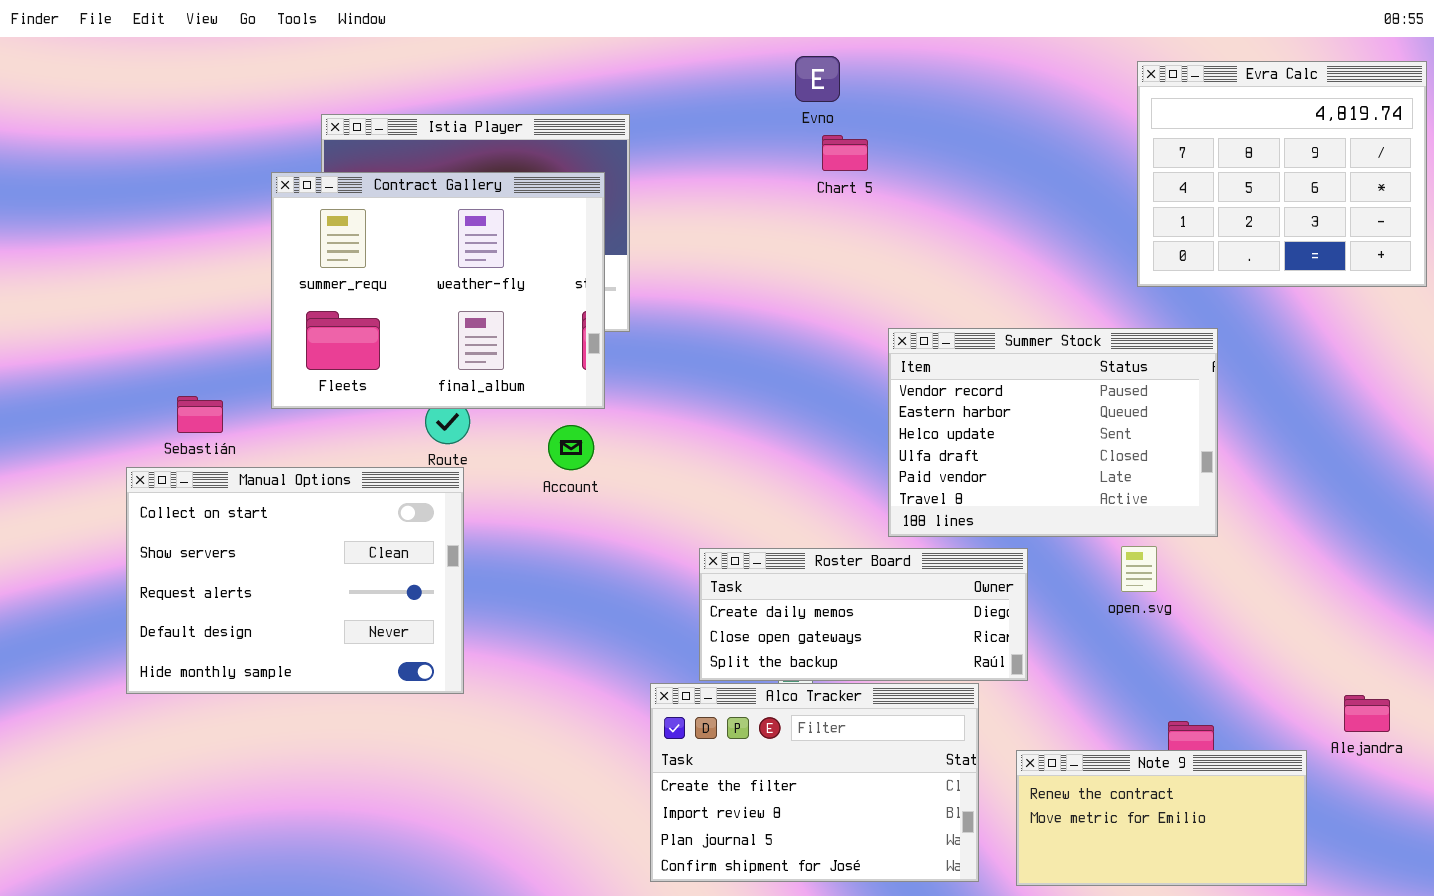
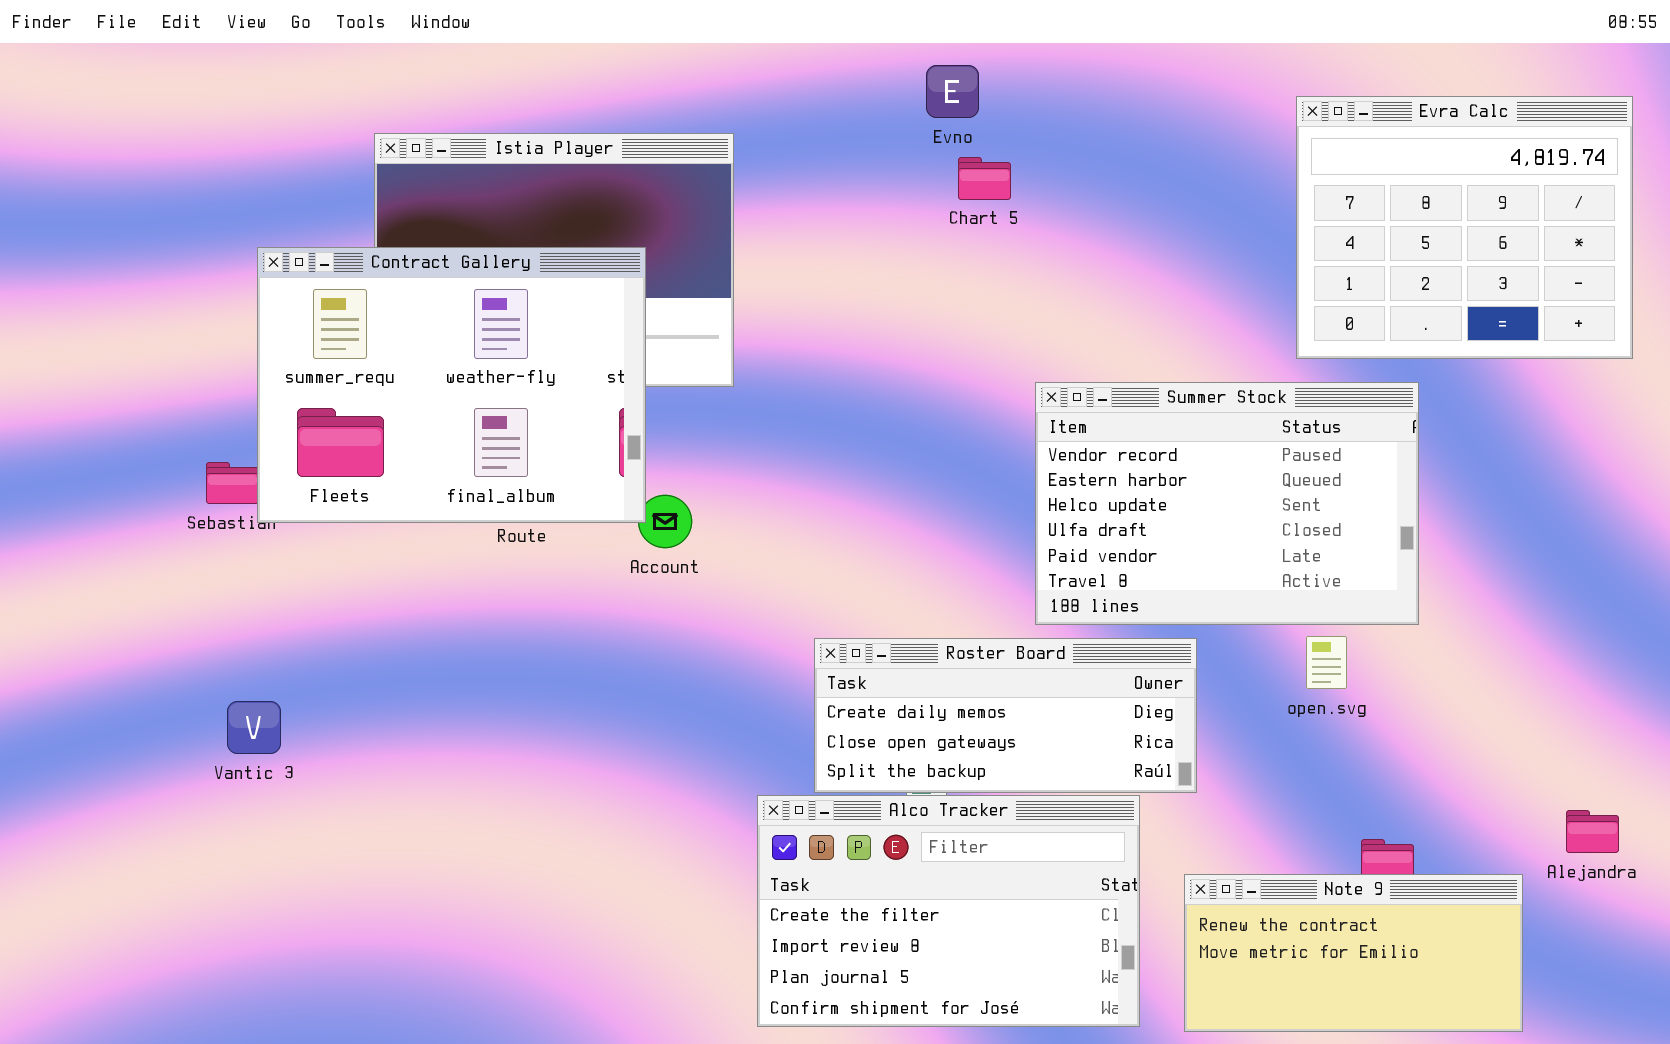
Evra Calc: [1137,61,1427,287] -> [1296,96,1633,359], moved
Contract Gallery: [271,172,605,409] -> [257,247,646,523], moved
Manual Options: [126,467,464,694] -> none, closed

